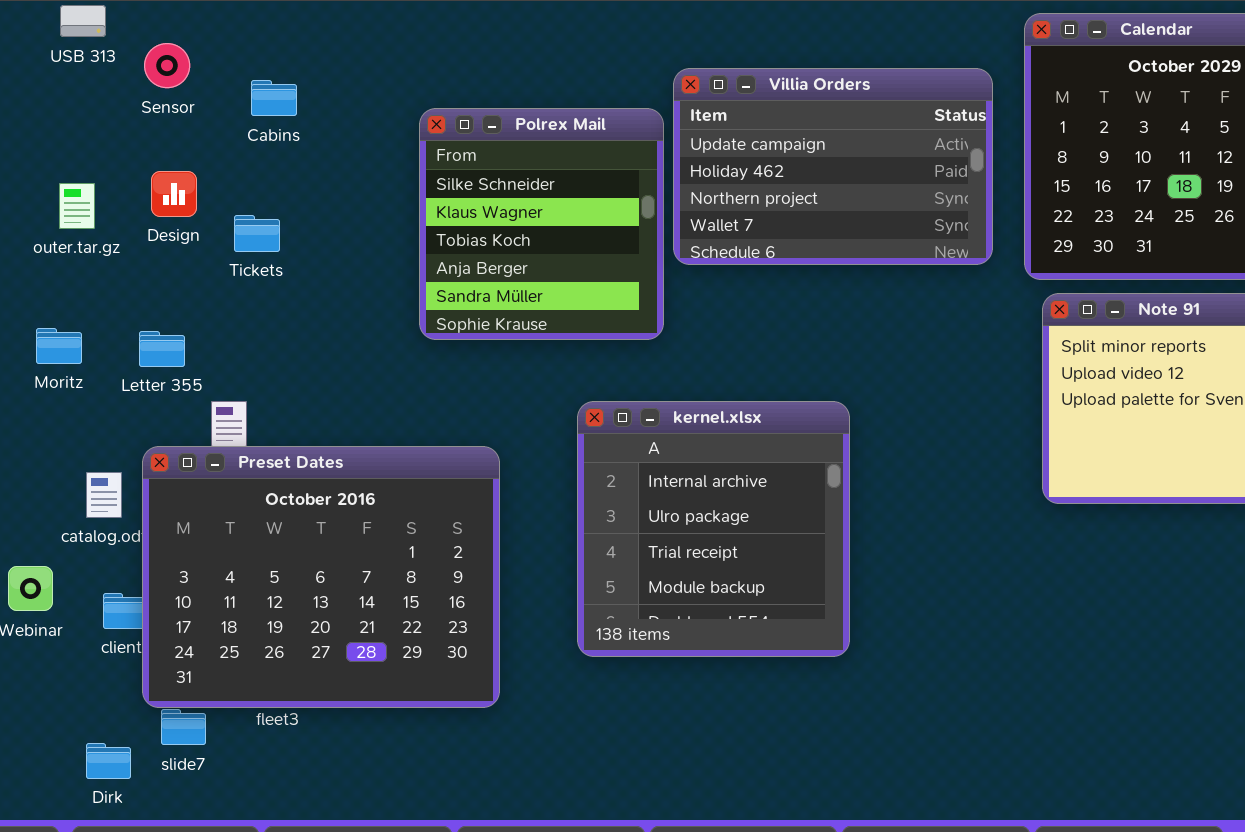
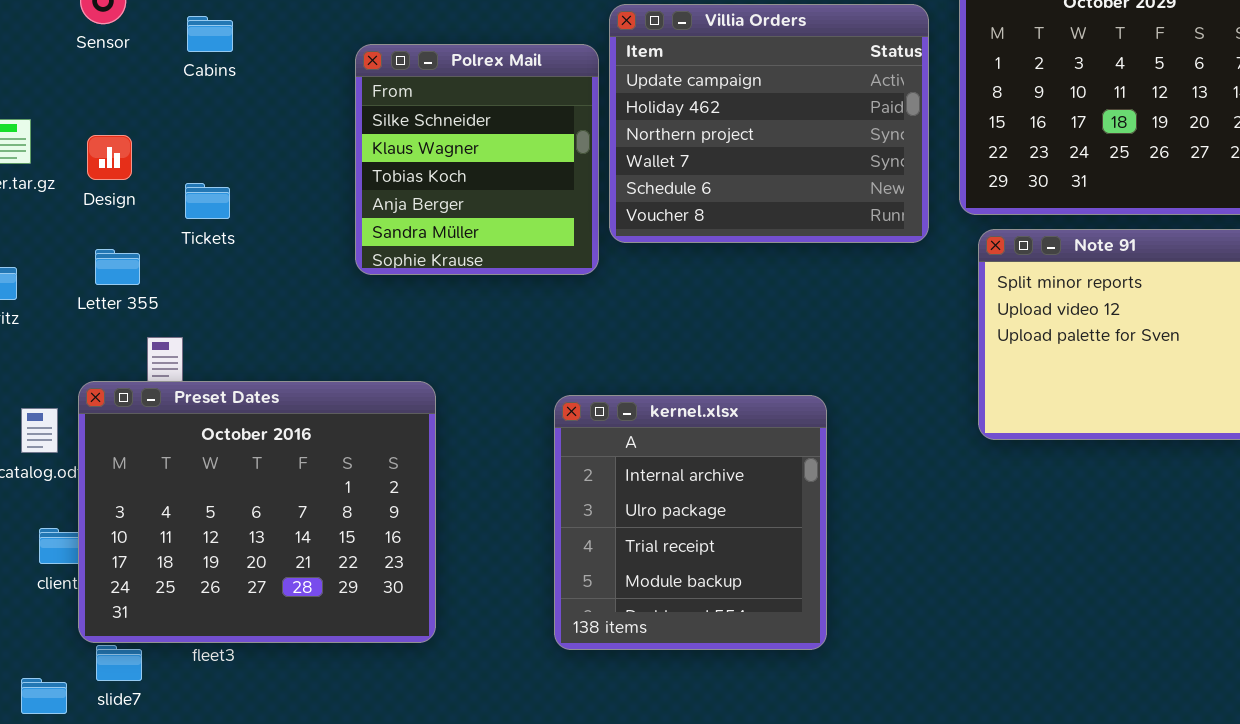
Villia Orders: [673,68,993,265] -> [609,4,929,243], resized
Design: [151,171,197,217] -> [87,135,132,180], moved
Tickets: [234,215,280,252] -> [185,183,230,219], moved
Letter 355: [139,331,185,367] -> [95,249,140,285], moved
kernel.xlsx: [577,401,850,657] -> [554,395,827,650], moved

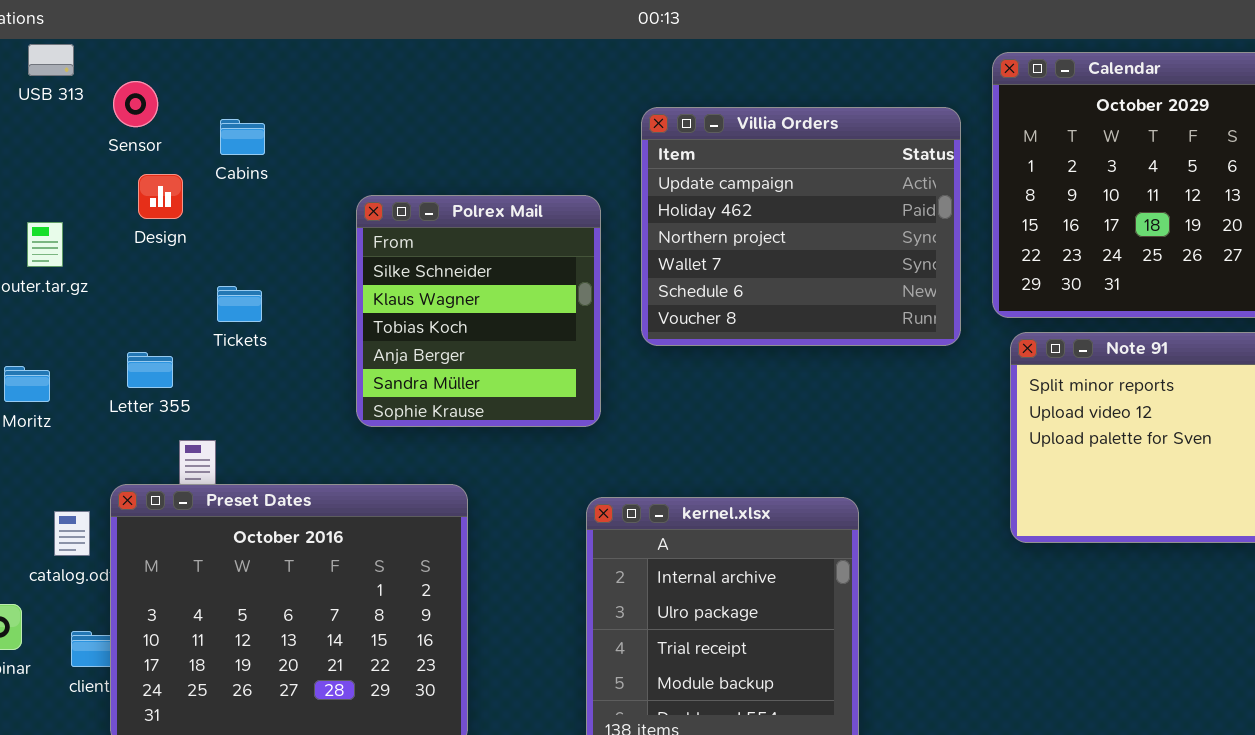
Polrex Mail: [355,44,599,275] -> [356,195,601,427], moved
Design: [87,135,132,180] -> [138,174,183,219], moved

